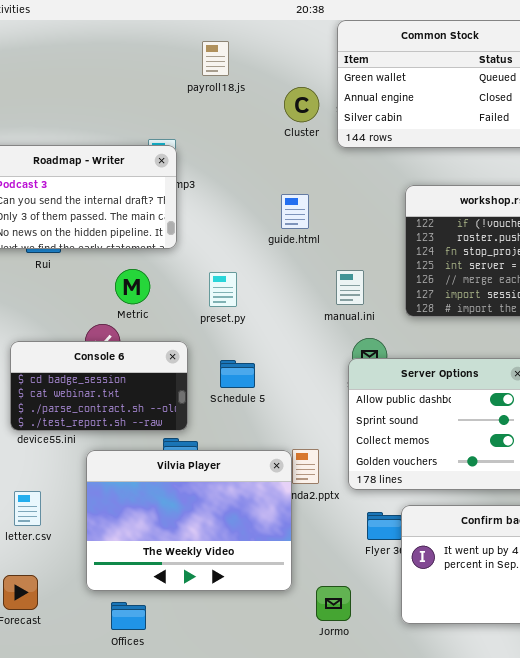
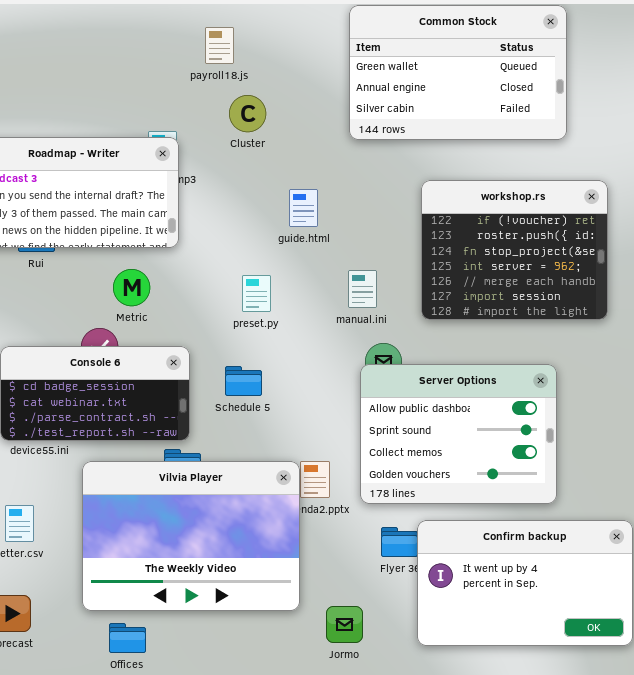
Cluster: [284,87,319,122] -> [229,95,266,132], moved
preset.py: [209,272,237,307] -> [242,275,271,312], moved

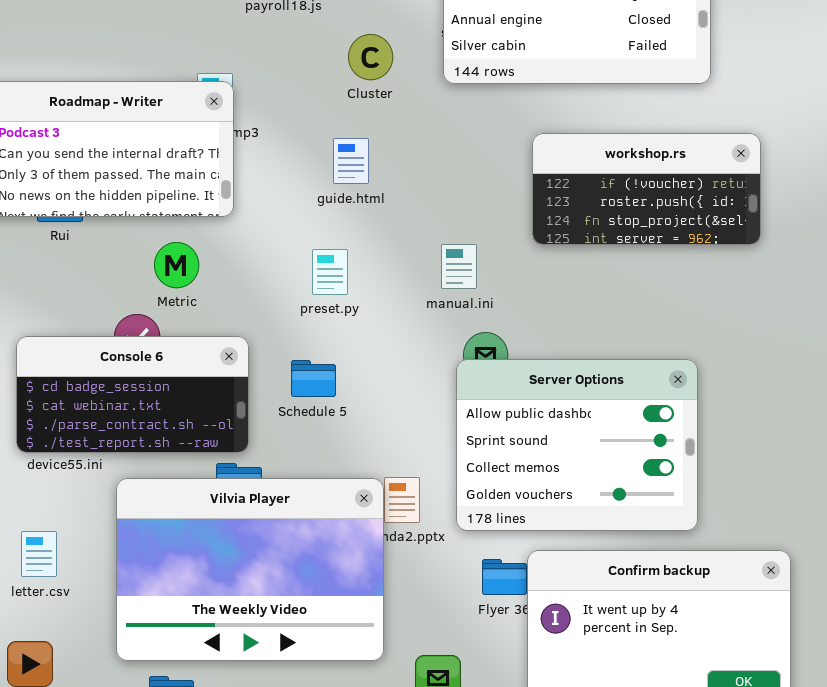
Cluster: [229,95,266,132] -> [348,34,393,80], moved
workshop.rs: [421,180,608,320] -> [532,133,761,245], resized
guide.html: [289,189,318,227] -> [333,138,369,184], moved

